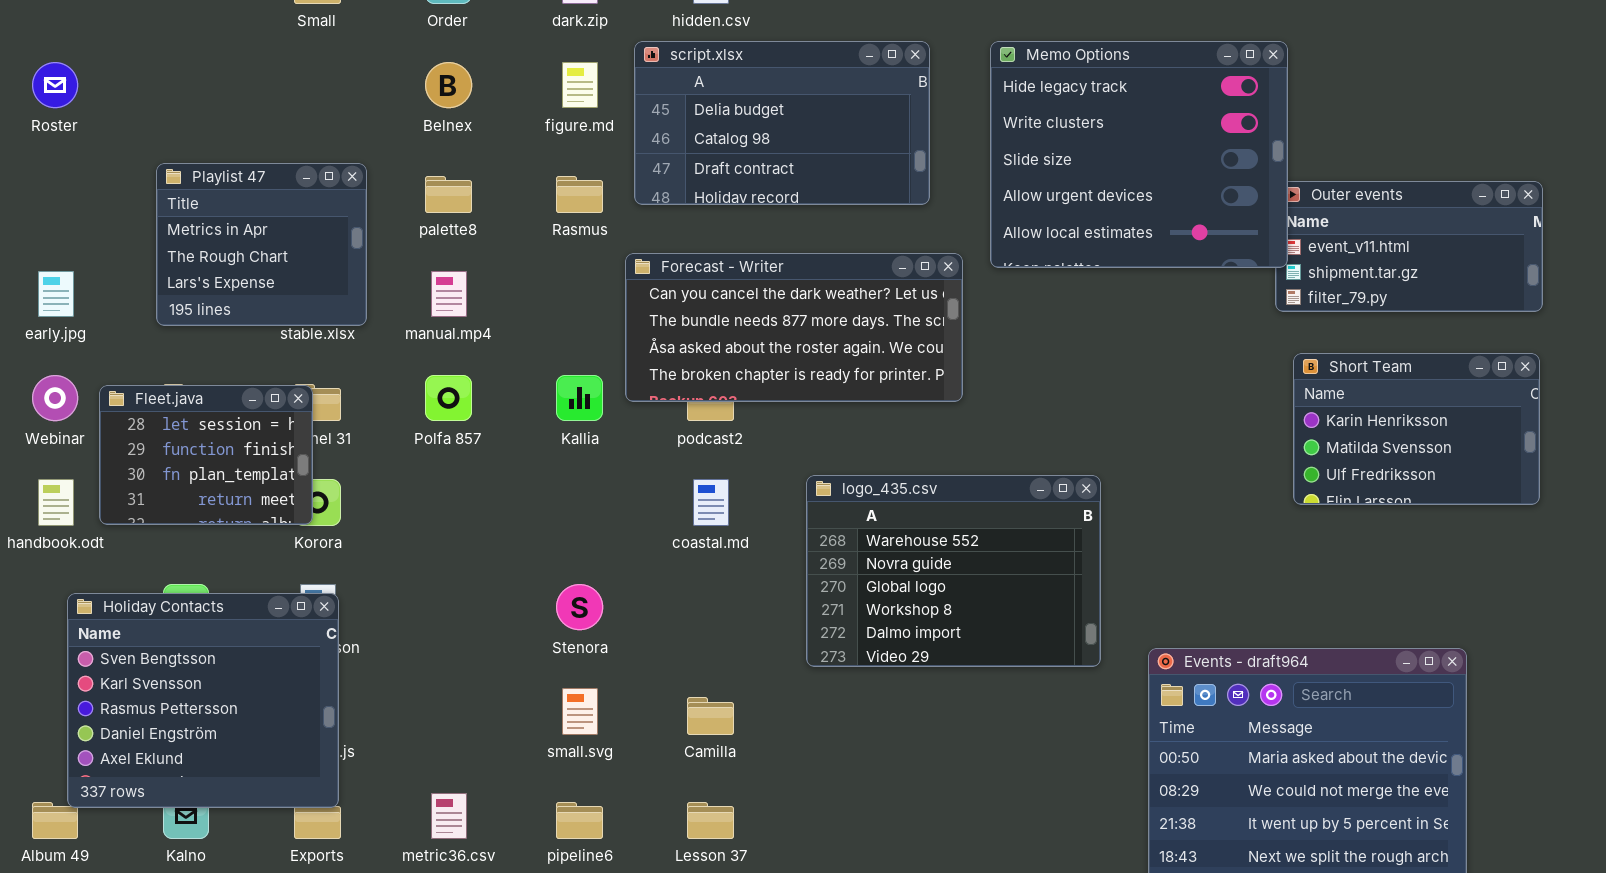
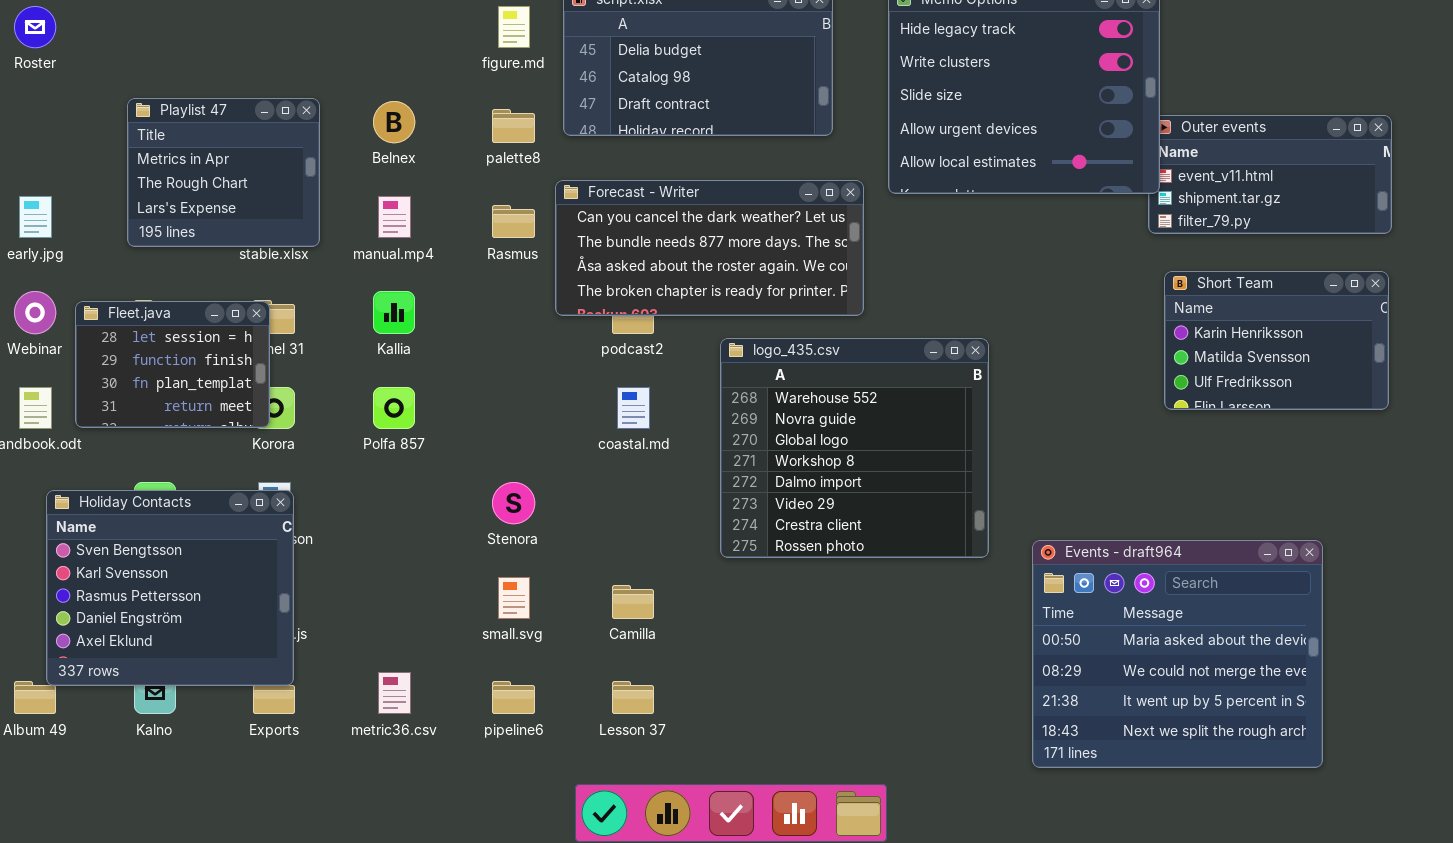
Belnex: [425,62,472,108] -> [373,101,415,143], moved
palette8: [425,176,472,213] -> [492,109,535,143], moved
Rasmus: [556,176,603,213] -> [492,205,535,238], moved
Polfa 857: [425,375,472,421] -> [373,387,415,429], moved
Kallia: [556,375,603,421] -> [373,291,415,334], moved
logo_435.csv: [806,475,1101,667] -> [720,338,989,558], resized

